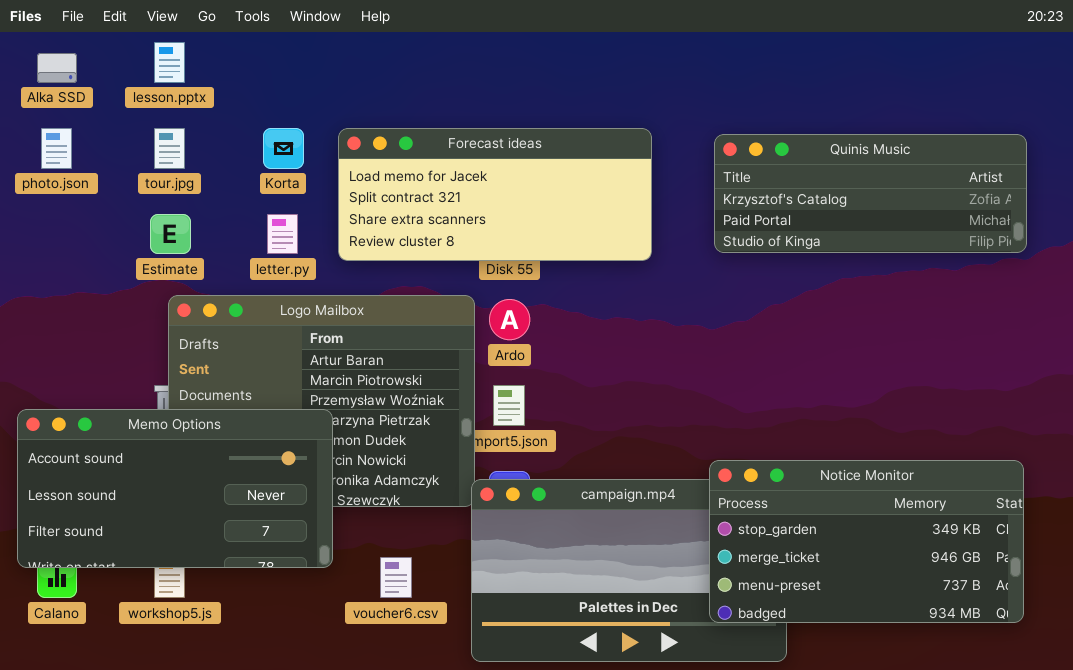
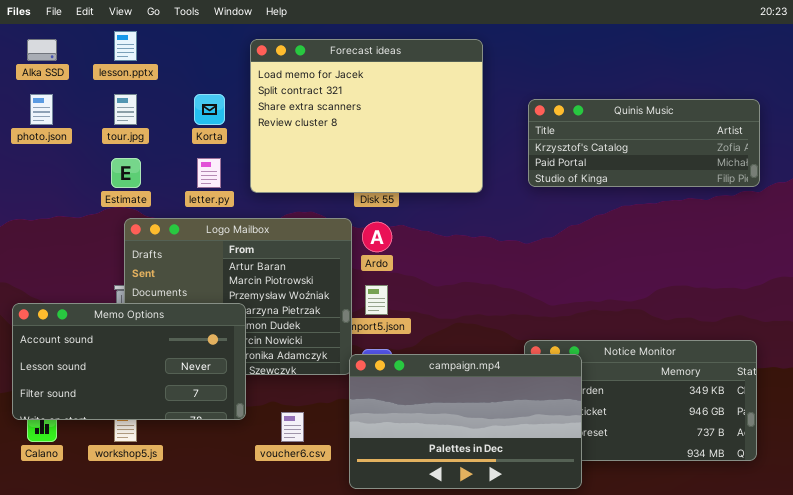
Forecast ideas: [338,128,652,261] -> [250,39,483,193], resized
campaign.mp4: [471,479,787,662] -> [349,354,582,489], raised

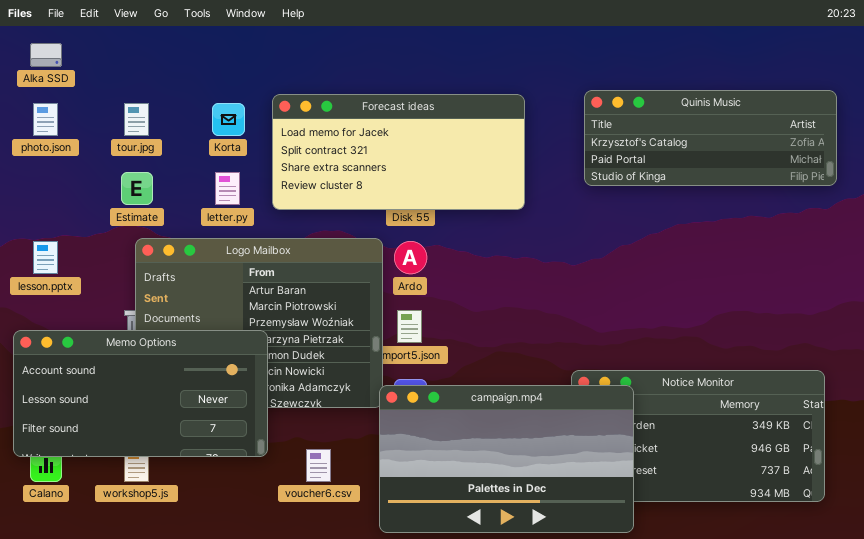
lesson.pptx: [114,31,137,61] -> [33,241,58,274], moved
Forecast ideas: [250,39,483,193] -> [272,94,525,210], resized
Quinis Music: [528,99,760,187] -> [584,90,837,186], moved

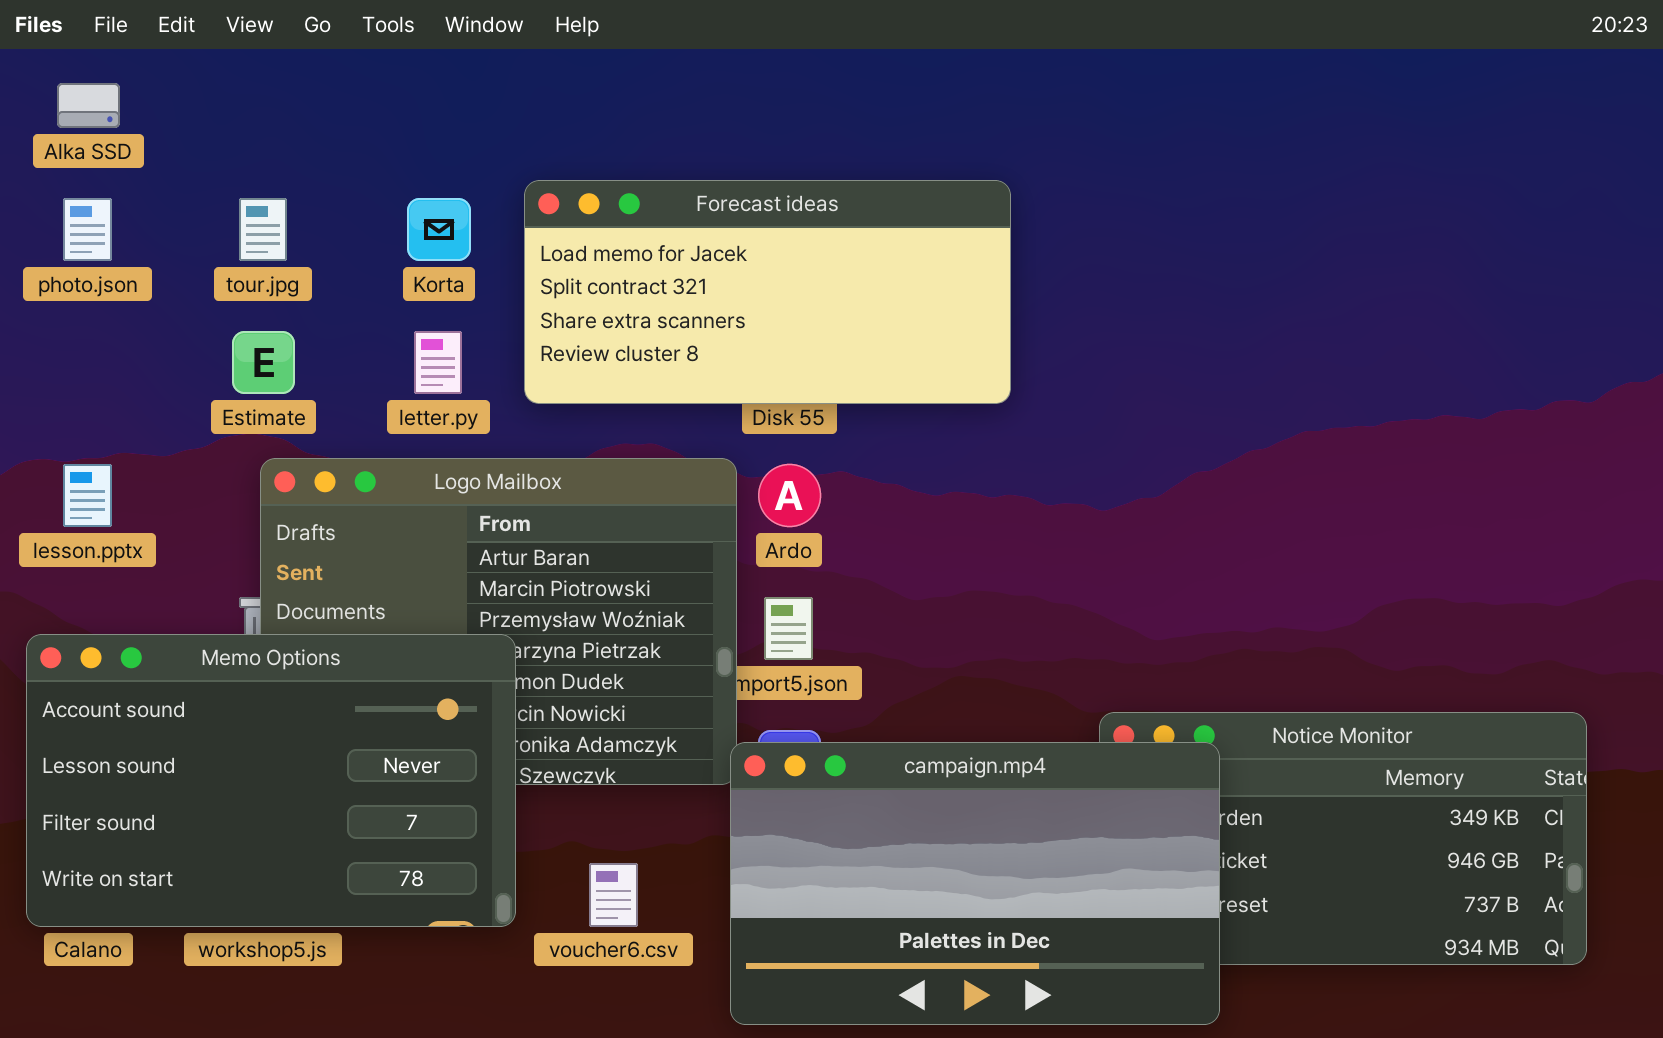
Quinis Music: [584,90,837,186] -> none, closed
Memo Options: [13,330,268,457] -> [26,634,516,927], resized

